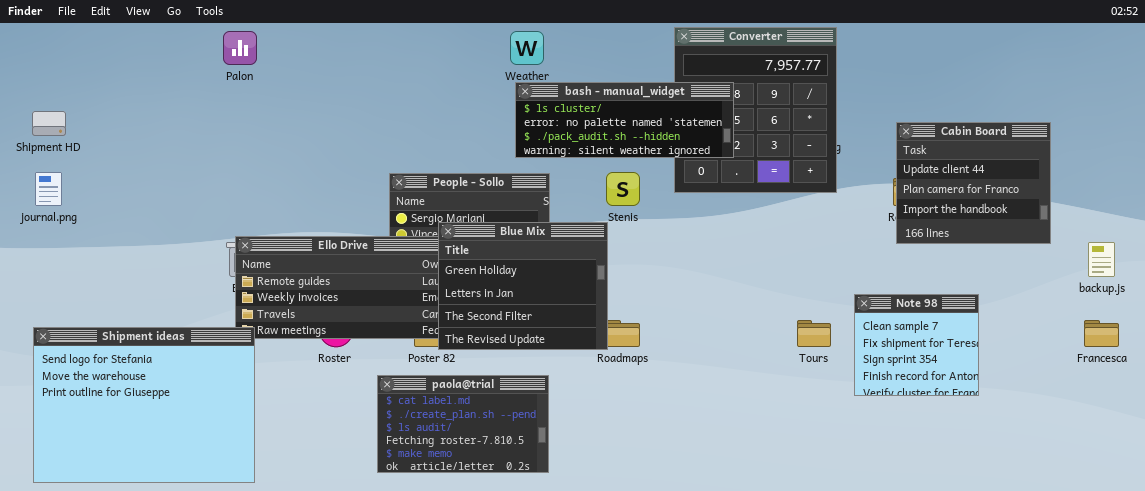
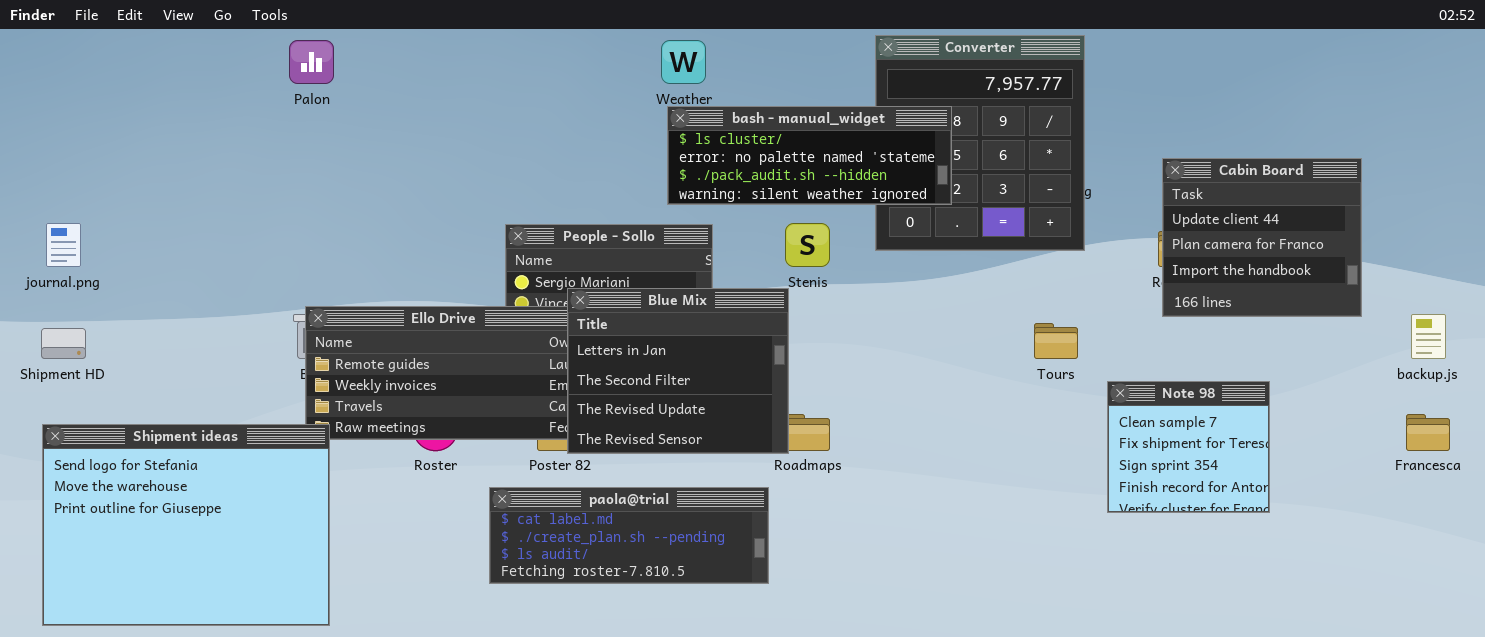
Shipment HD: [32,111,66,136] -> [41,328,86,359], moved
Blue Mix: [438,222,608,350] -> [567,288,789,454], scrolled down 1 row
Tours: [797,320,831,347] -> [1034,323,1078,359], moved
paola@trial: [377,375,549,473] -> [489,487,769,584], resized

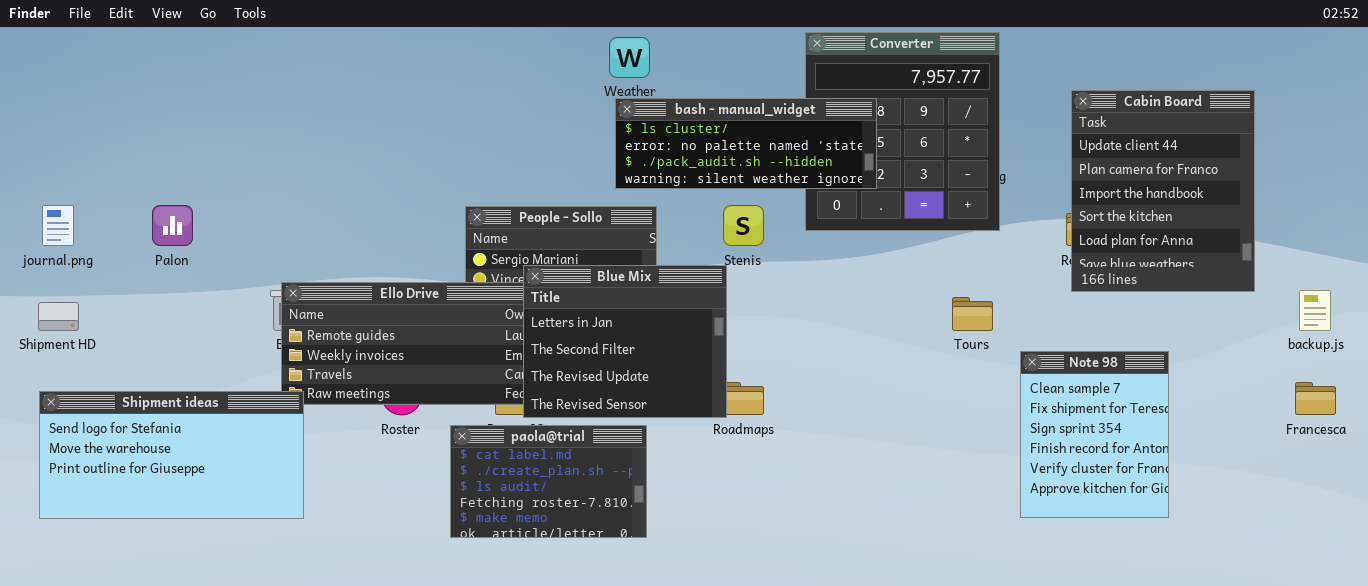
Palon: [289,40,334,84] -> [152,205,193,246], moved
Cabin Board: [1162,158,1362,317] -> [1071,90,1255,292], resized
Note 98: [1107,381,1270,513] -> [1020,351,1169,518], resized
Shipment ideas: [42,424,330,626] -> [39,391,304,519], resized
paola@trial: [489,487,769,584] -> [450,425,647,538], resized

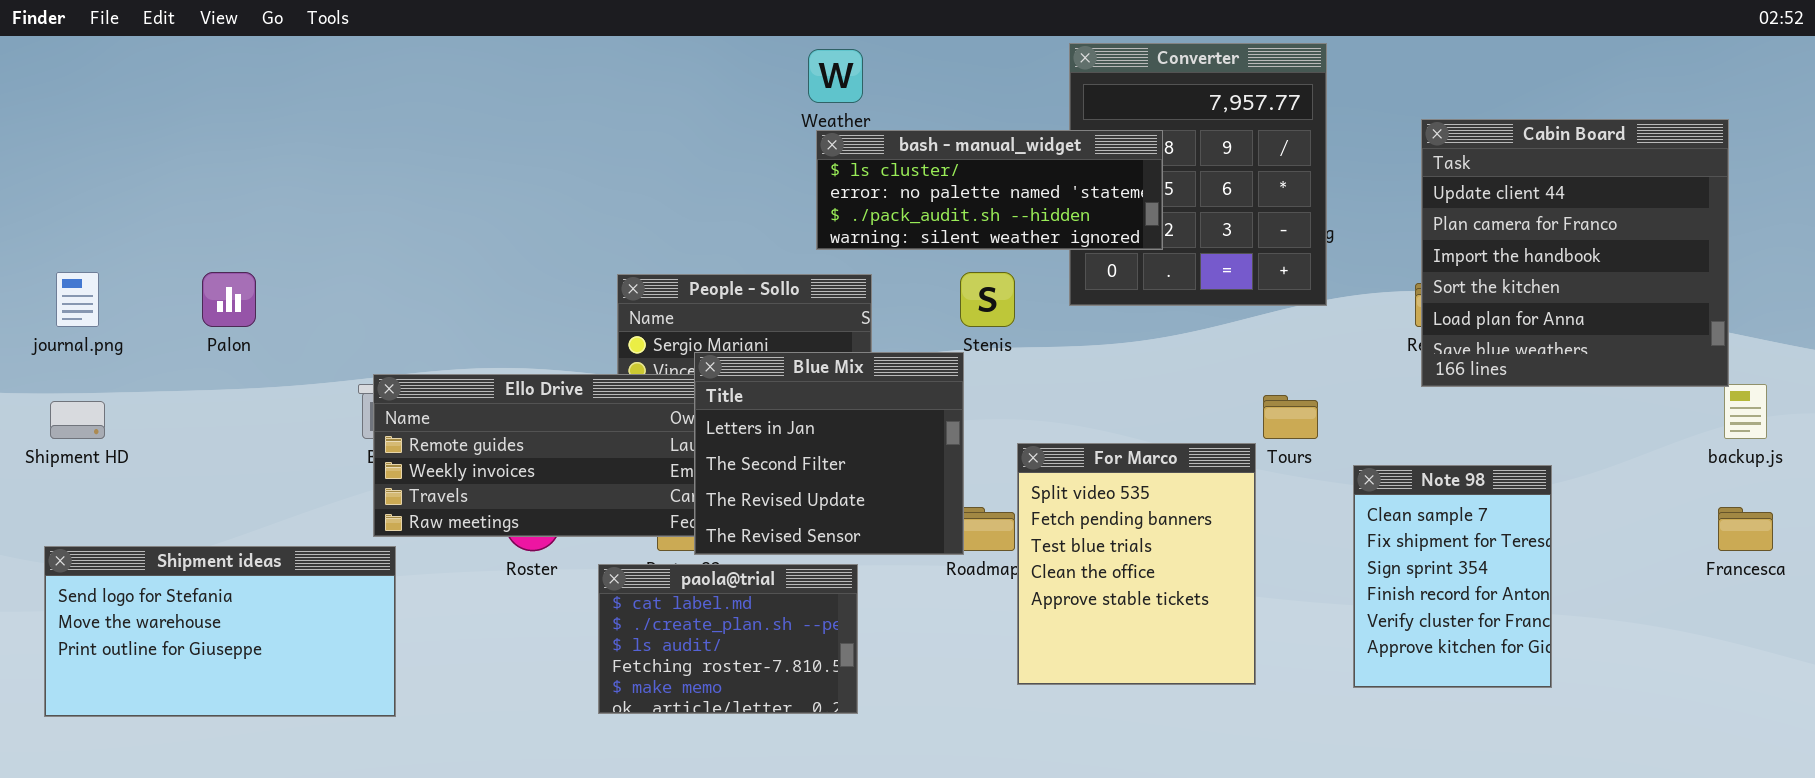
Cabin Board: [1071,90,1255,292] -> [1421,119,1729,387], resized
For Marco: none -> [1017,443,1256,685], opened
Shipment ideas: [39,391,304,519] -> [44,546,396,717], moved

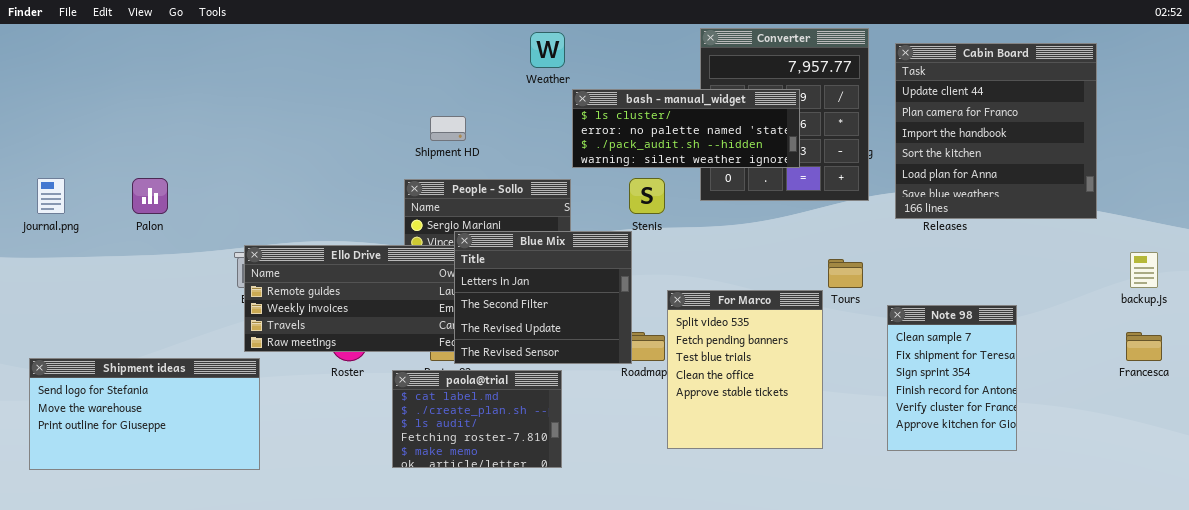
Cabin Board: [1421,119,1729,387] -> [895,43,1097,219], moved
bash - manual_widget: [816,130,1163,250] -> [572,89,800,168], moved
Shipment HD: [50,401,105,439] -> [430,116,466,141], moved

